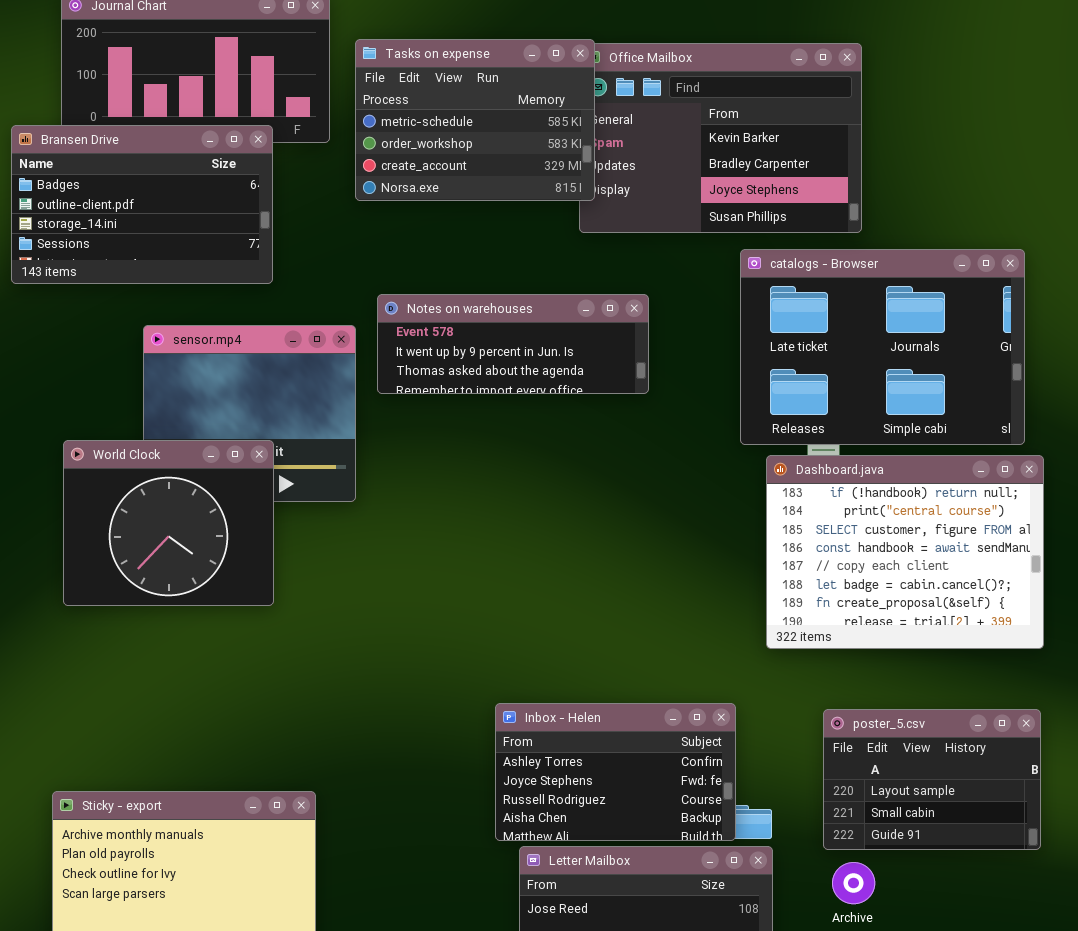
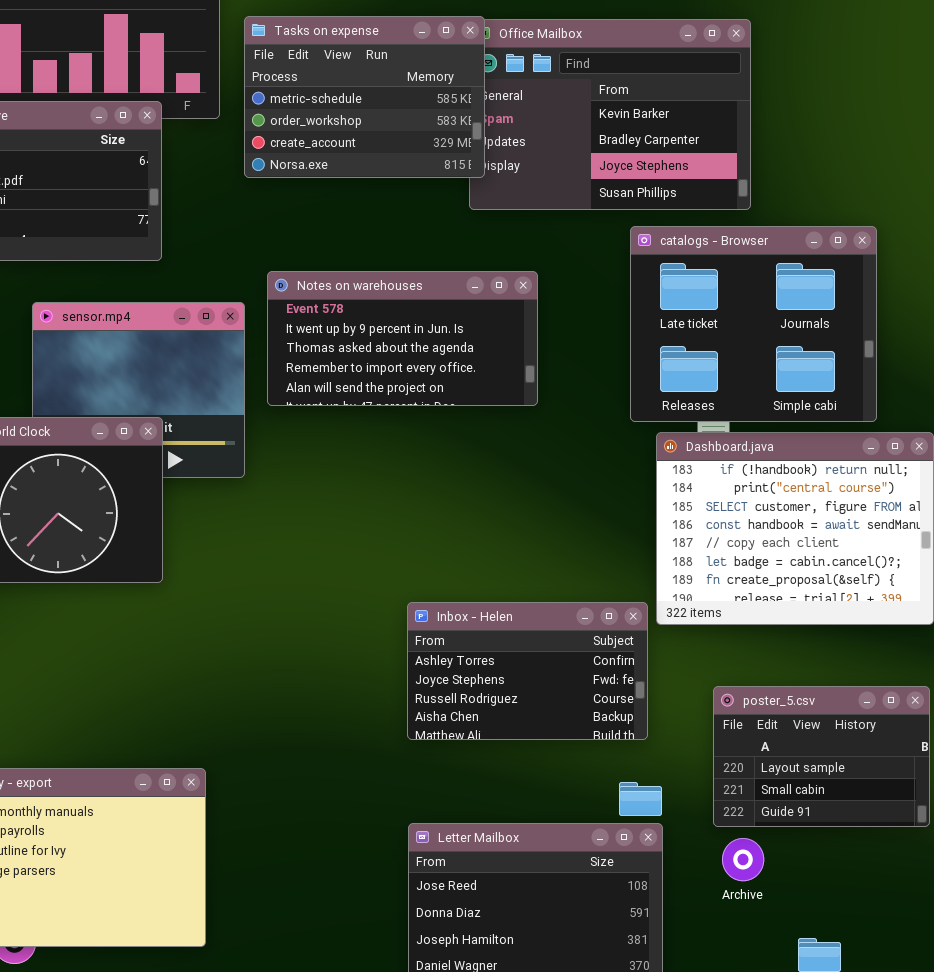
catalogs - Browser: [740,249,1025,445] -> [630,226,877,422], resized
Notes on warehouses: [377,294,649,394] -> [267,271,538,406], resized
Inbox - Helen: [495,703,736,841] -> [407,602,648,740], moved

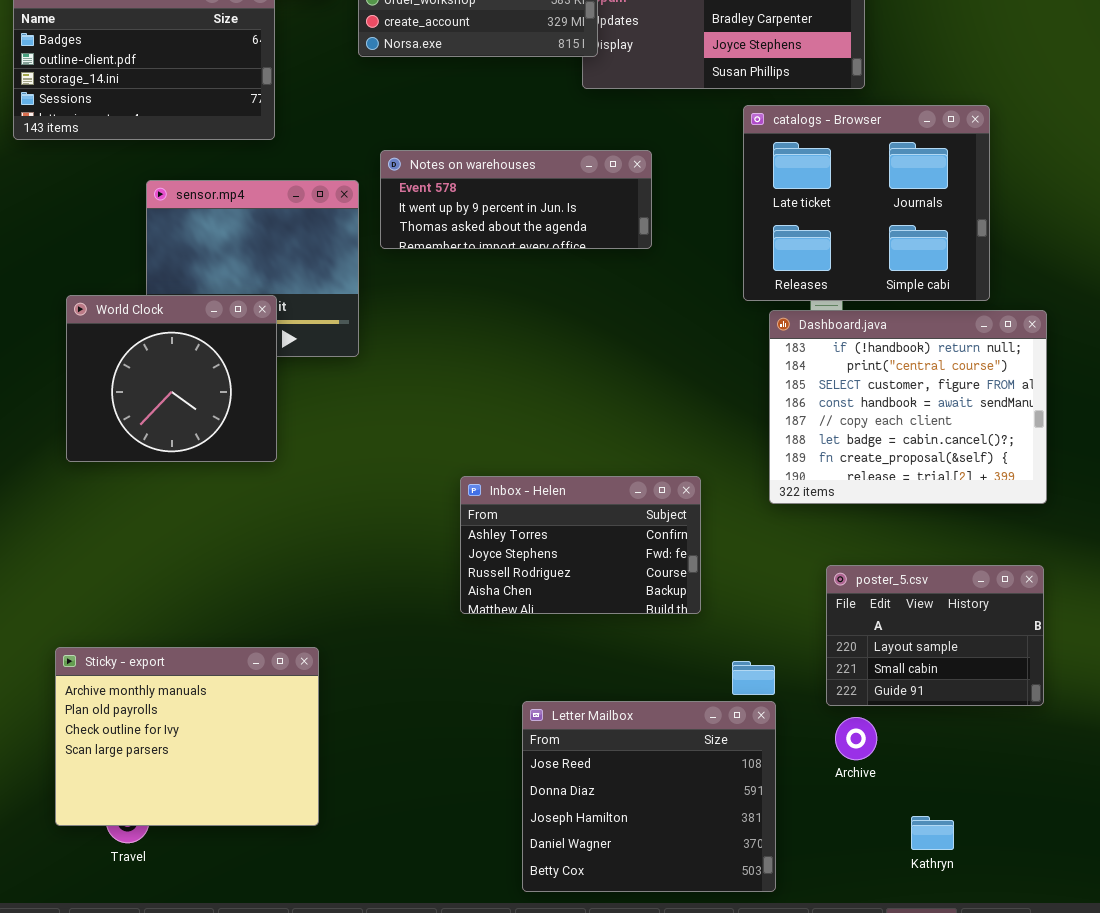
Notes on warehouses: [267,271,538,406] -> [380,150,652,249], resized
Inbox - Helen: [407,602,648,740] -> [460,476,701,614], moved

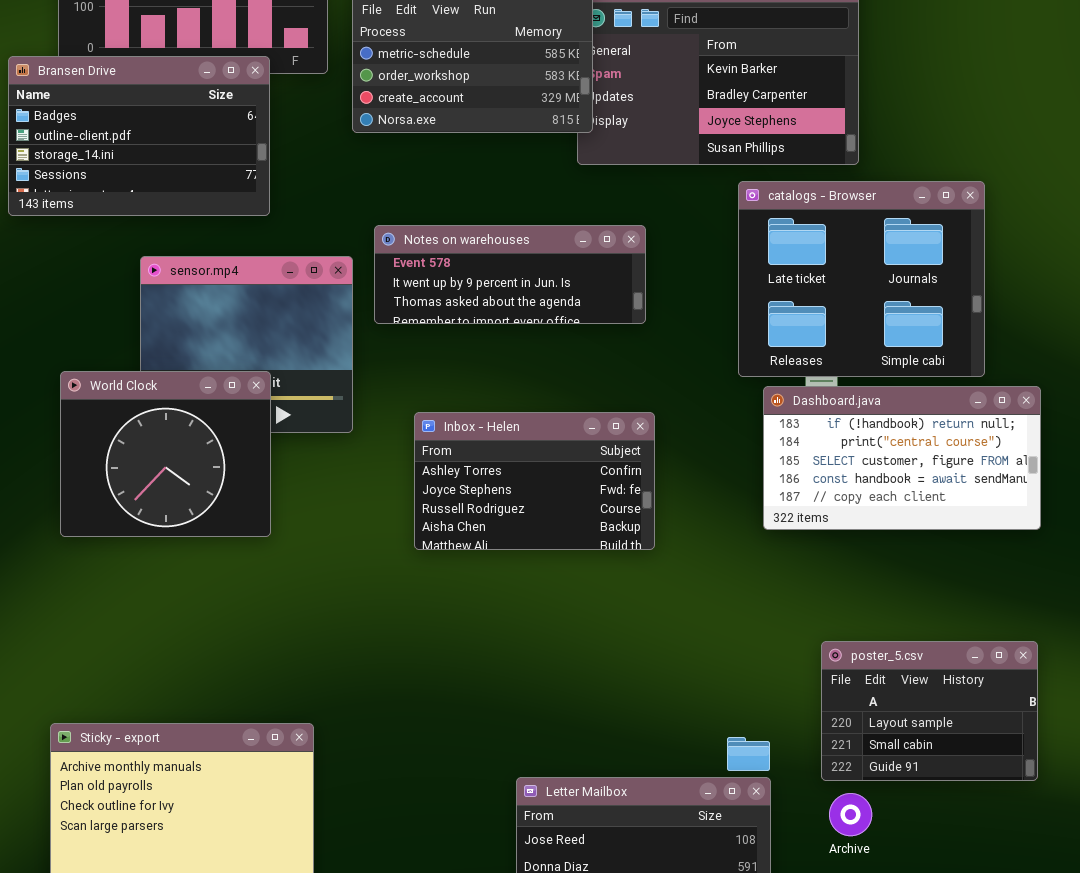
Dashboard.java: [769,310,1047,504] -> [763,386,1041,530], resized
Inbox - Helen: [460,476,701,614] -> [414,412,655,550], moved

